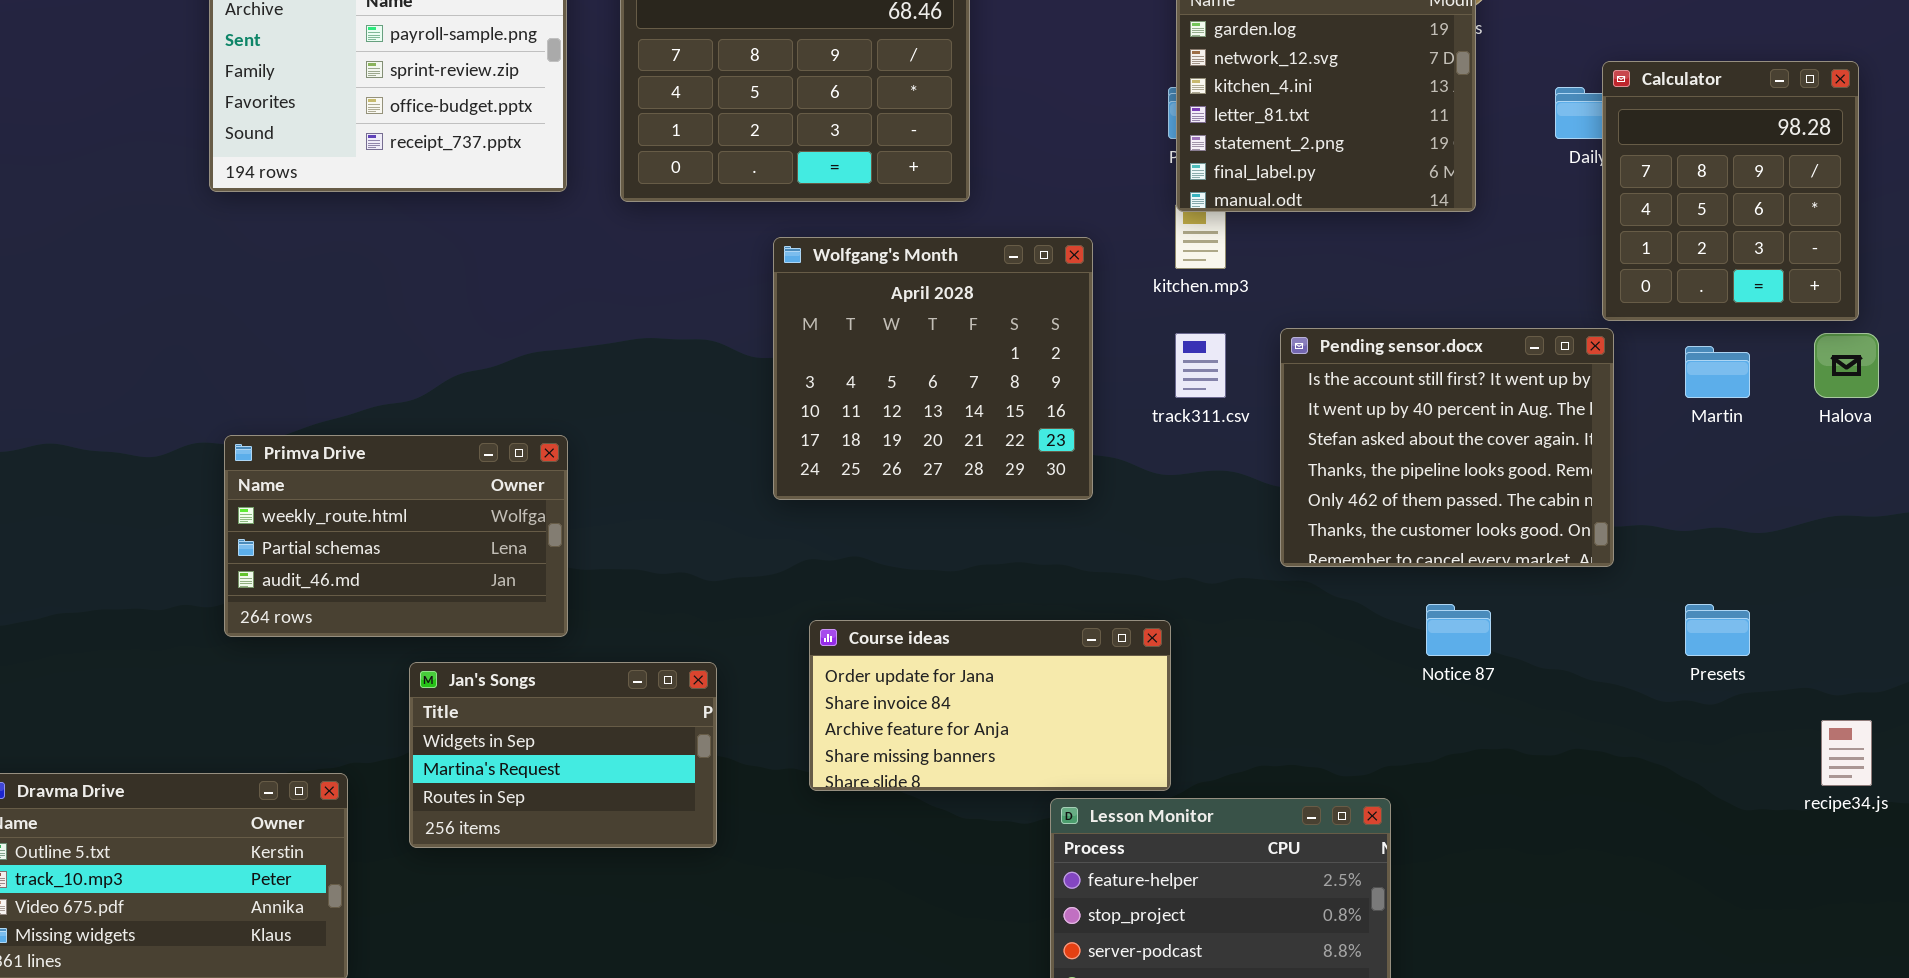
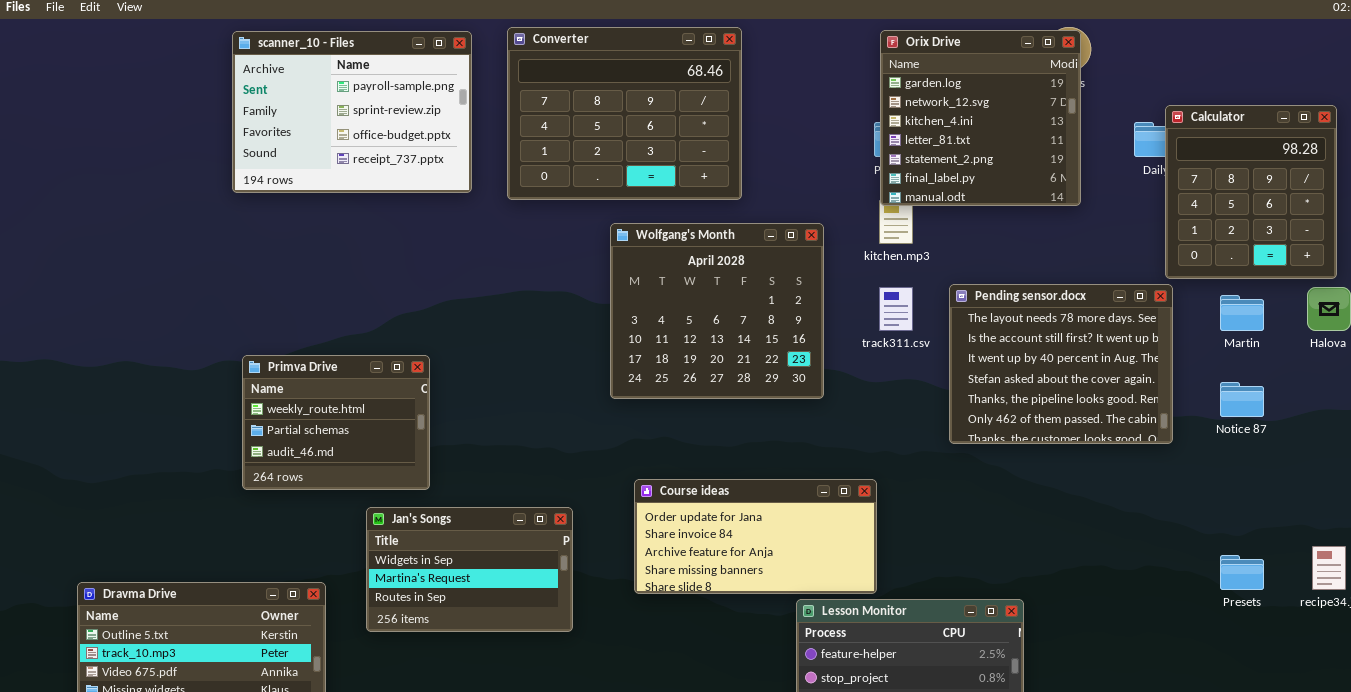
Pending sensor.docx: [1280,328,1614,567] -> [949,284,1173,444], scrolled up 1 row
Primva Drive: [224,435,568,637] -> [242,355,430,490], resized
Notice 87: [1426,604,1491,656] -> [1220,382,1264,417], moved
Presets: [1685,604,1750,656] -> [1220,555,1264,590], moved

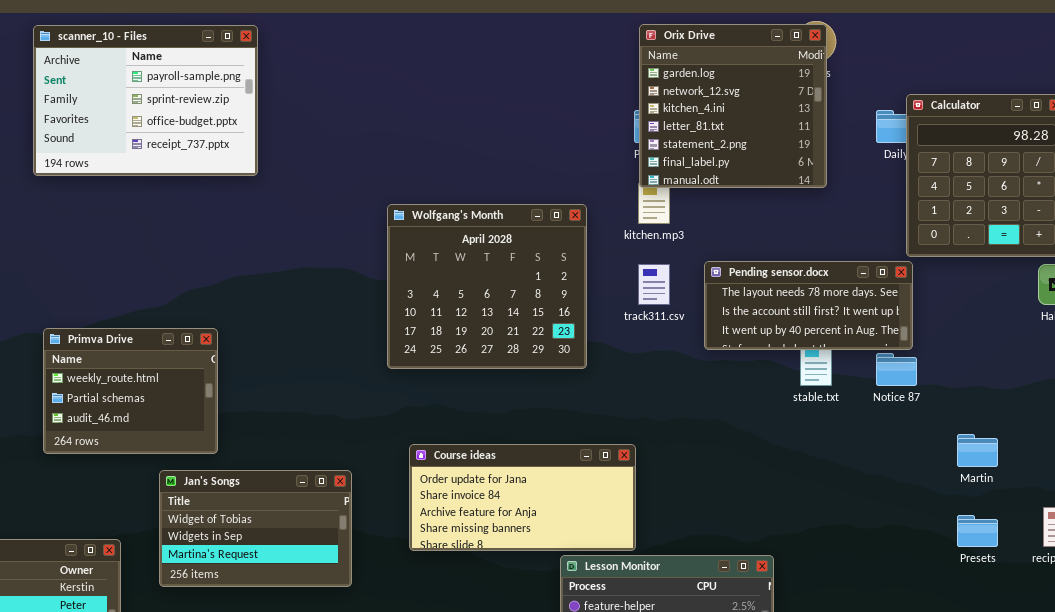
Converter: [507,27,742,200] -> none, closed
Pending sensor.docx: [949,284,1173,444] -> [704,261,913,350], resized
Martin: [1220,295,1264,331] -> [957,434,998,467], moved
Notice 87: [1220,382,1264,417] -> [876,353,917,386], moved
Jan's Songs: [366,507,573,632] -> [159,470,352,587], scrolled up 1 row

